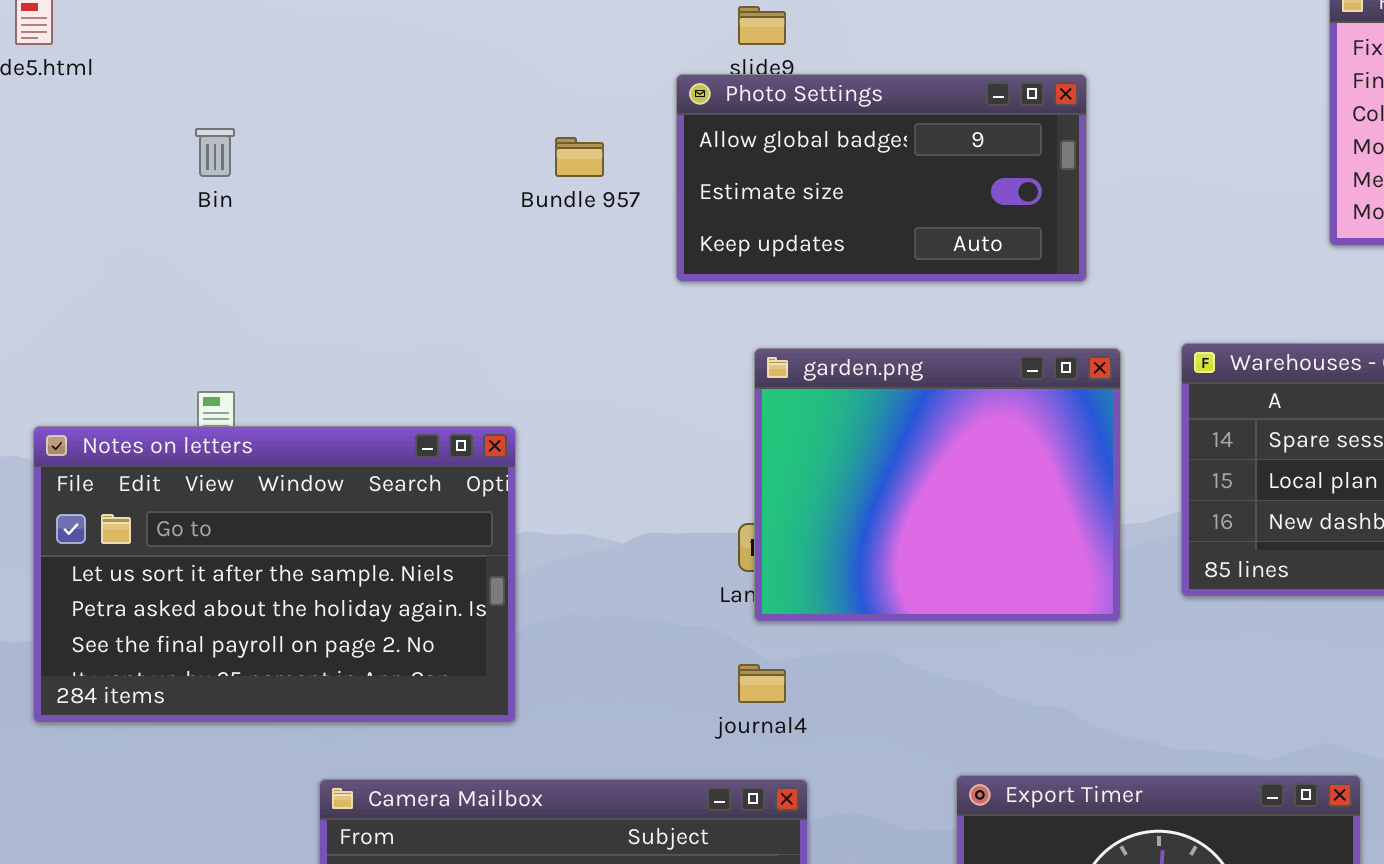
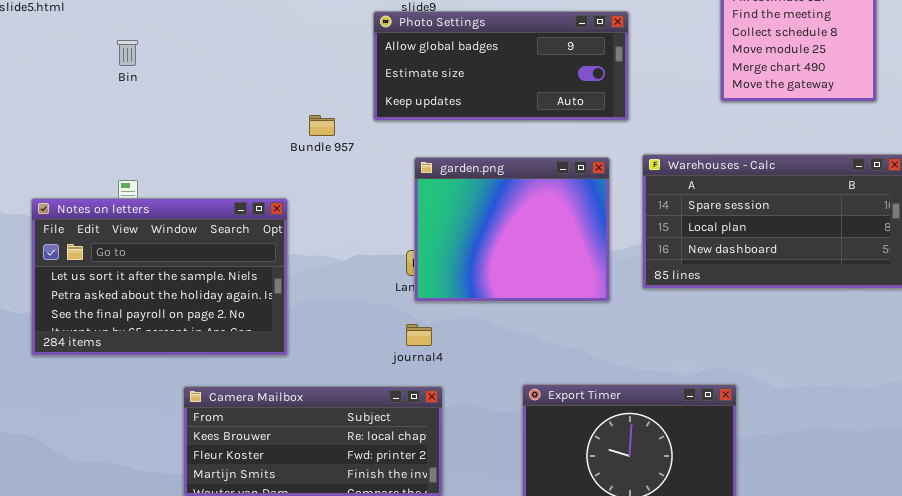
Photo Settings: [676,74,1087,282] -> [373,11,629,121], resized
Bundle 957: [555,137,604,177] -> [309,115,335,136], moved

